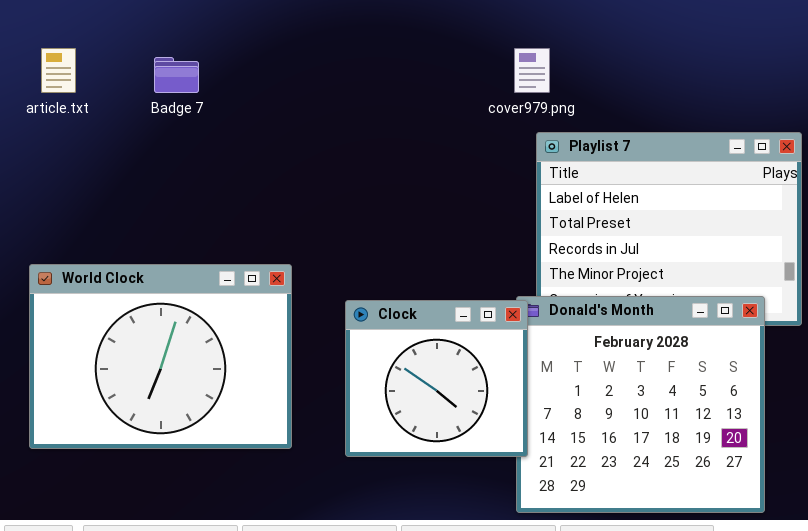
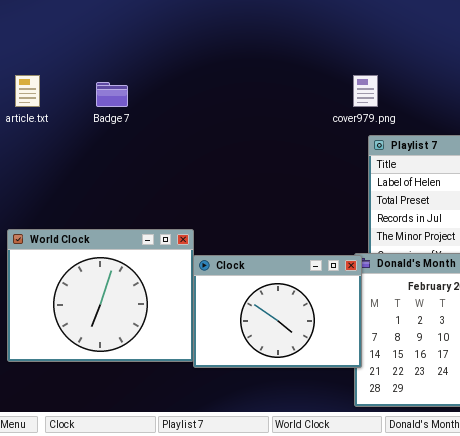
Clock: [345,300,528,457] -> [193,255,362,368], resized

